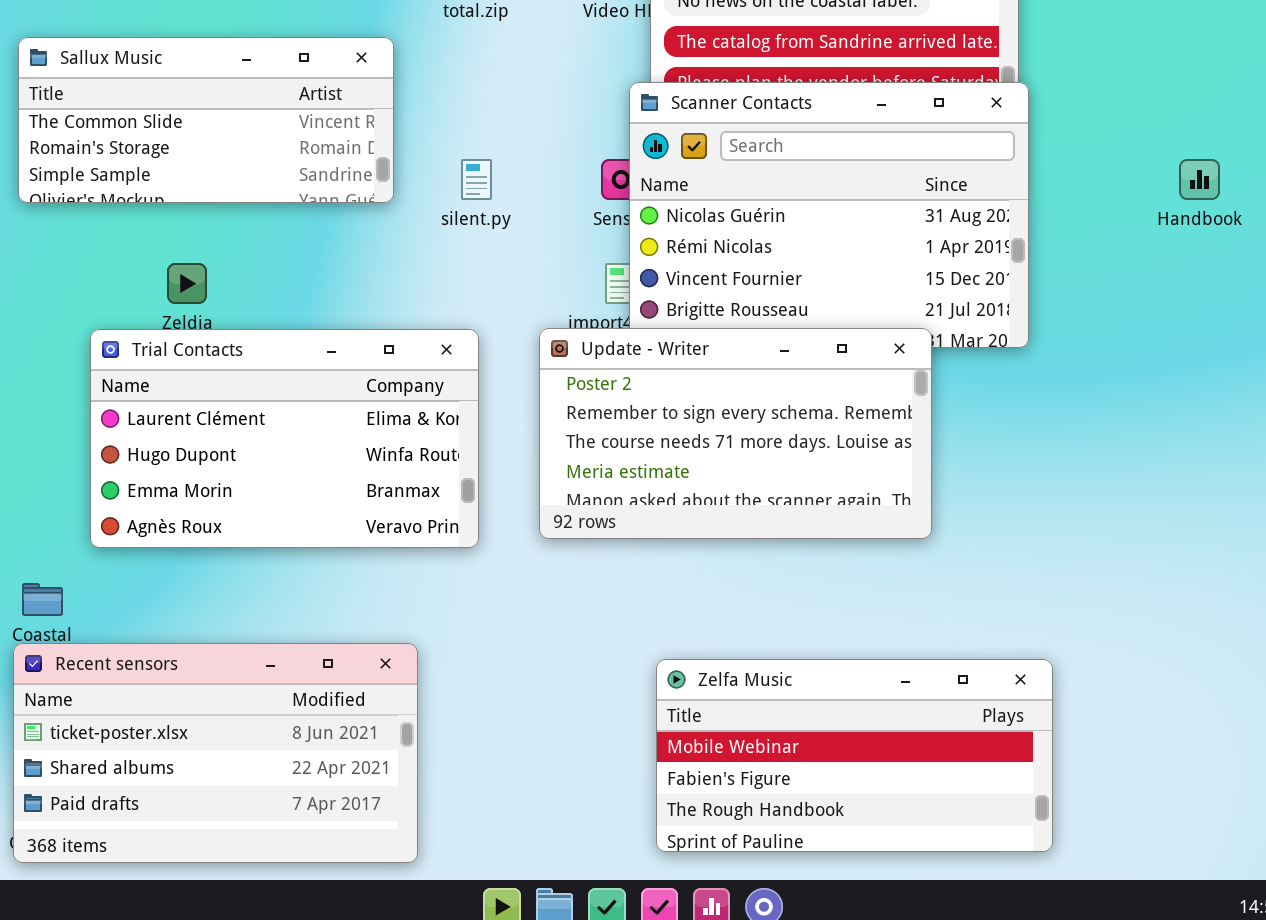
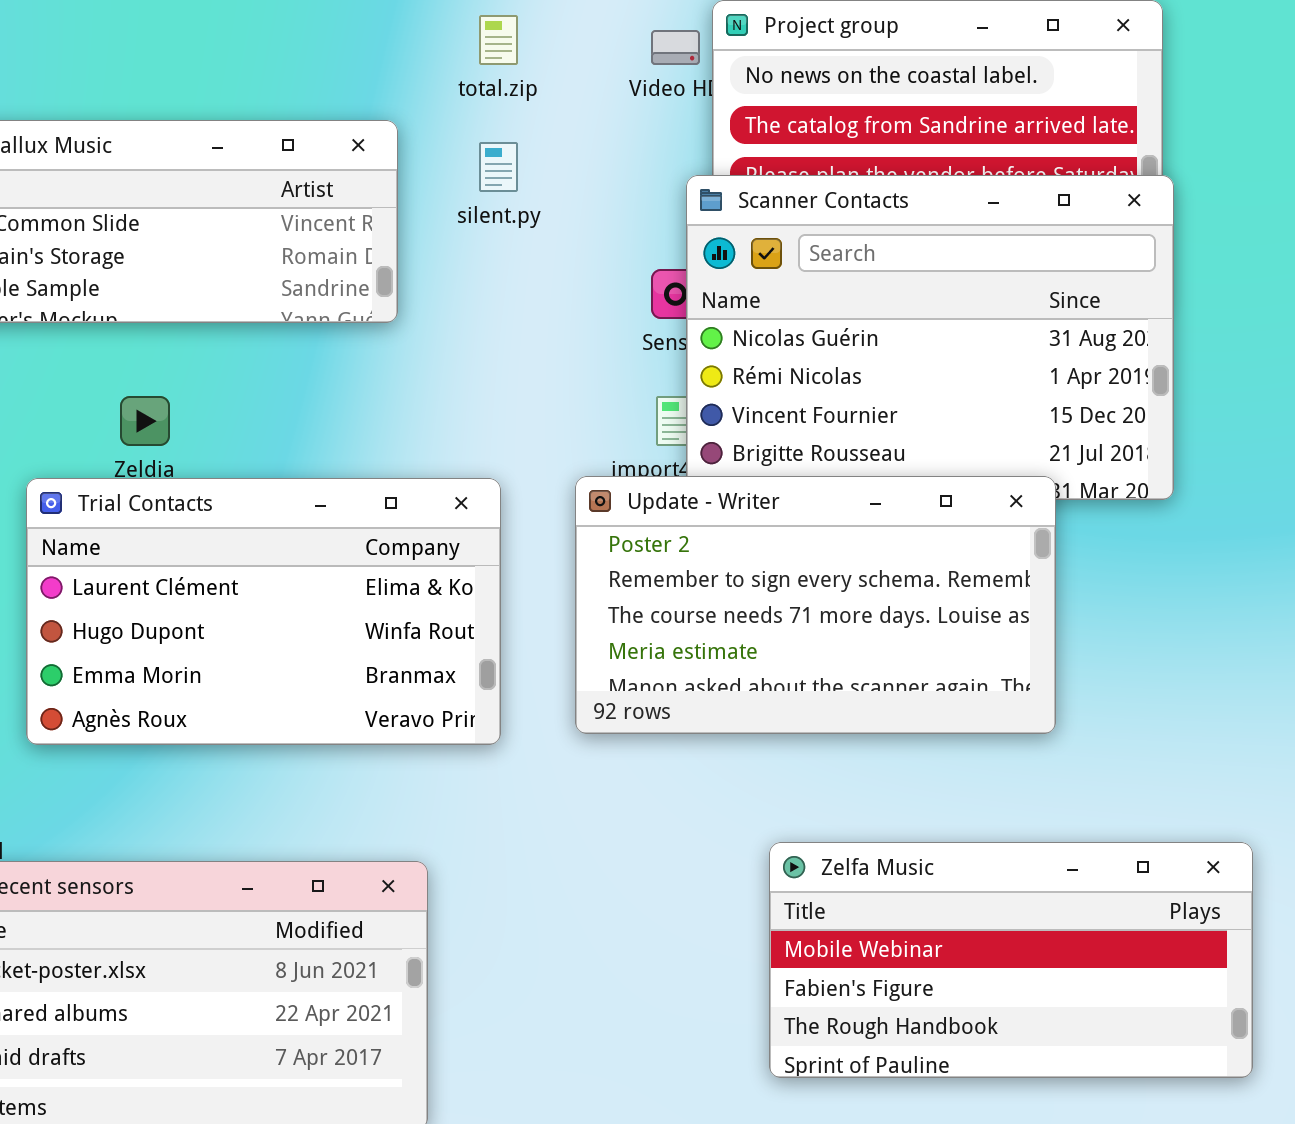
silent.py: [461,159,492,200] -> [479,142,518,192], moved
Zelfa Music: [656,659,1053,852] -> [769,842,1253,1078], moved

